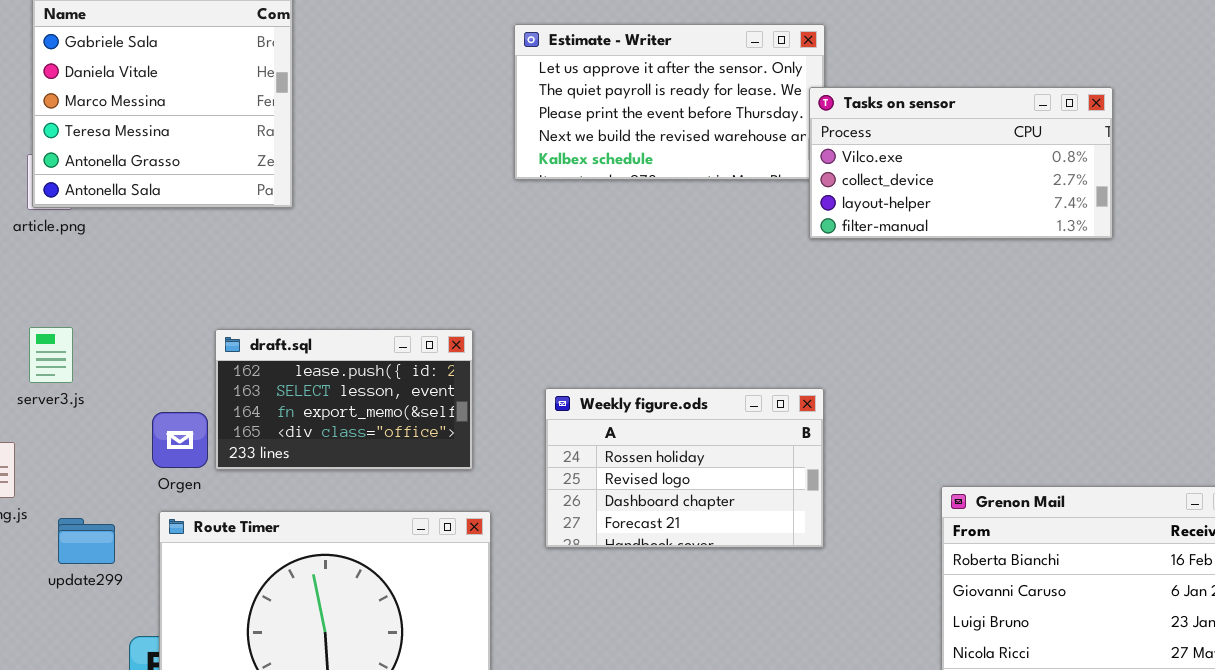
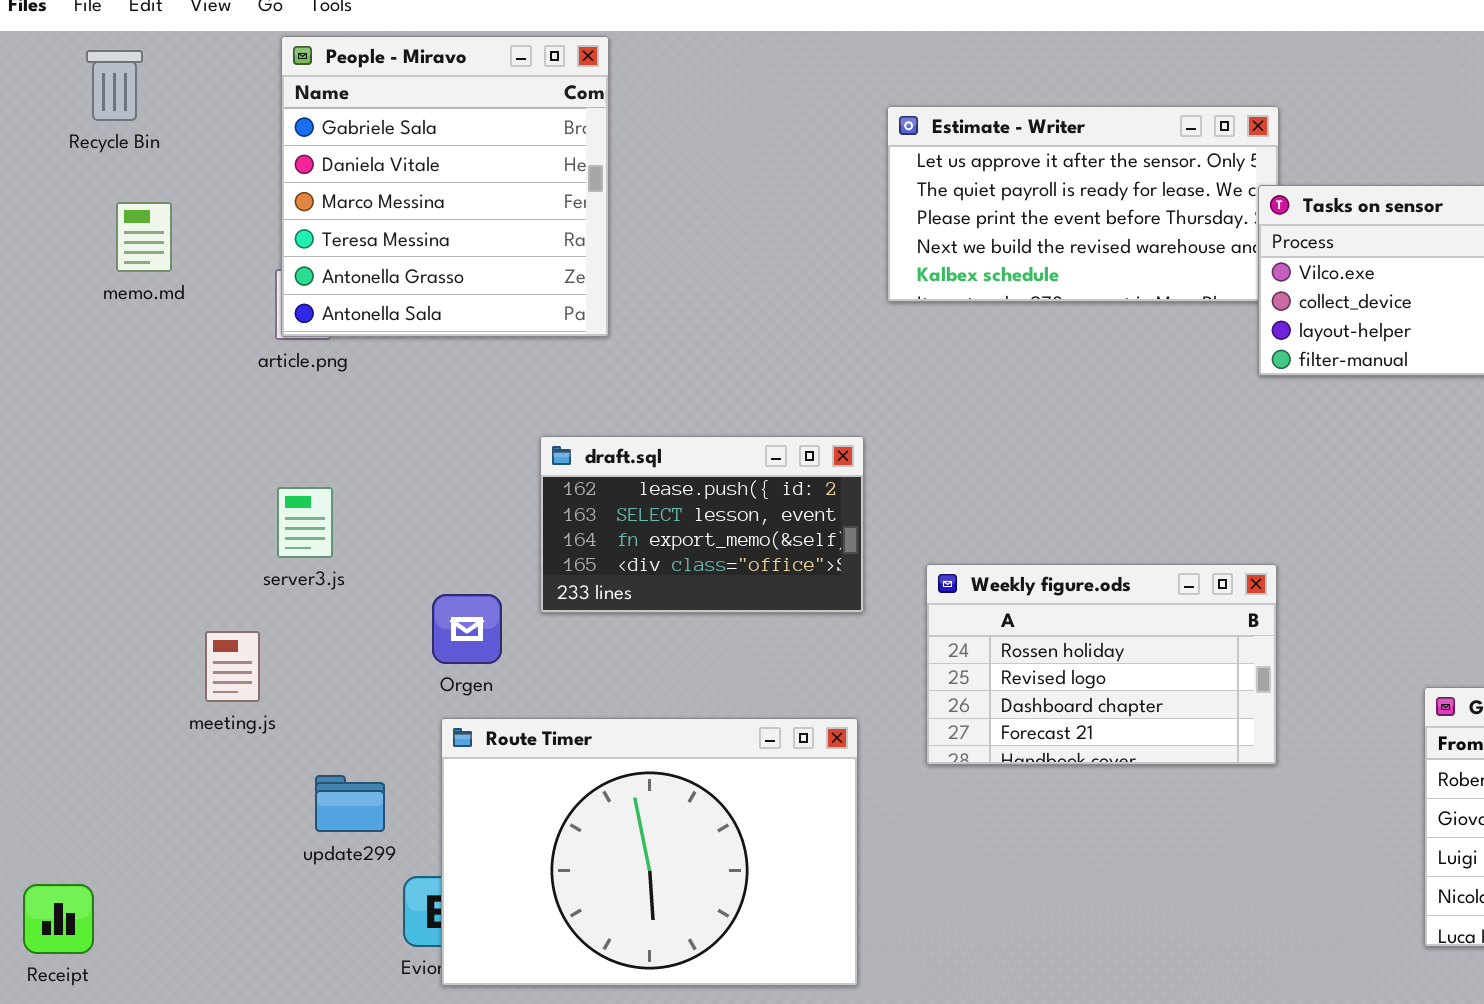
draft.sql: [215,329,473,470] -> [540,436,864,613], moved
update299: [58,518,115,564] -> [315,775,385,832], moved

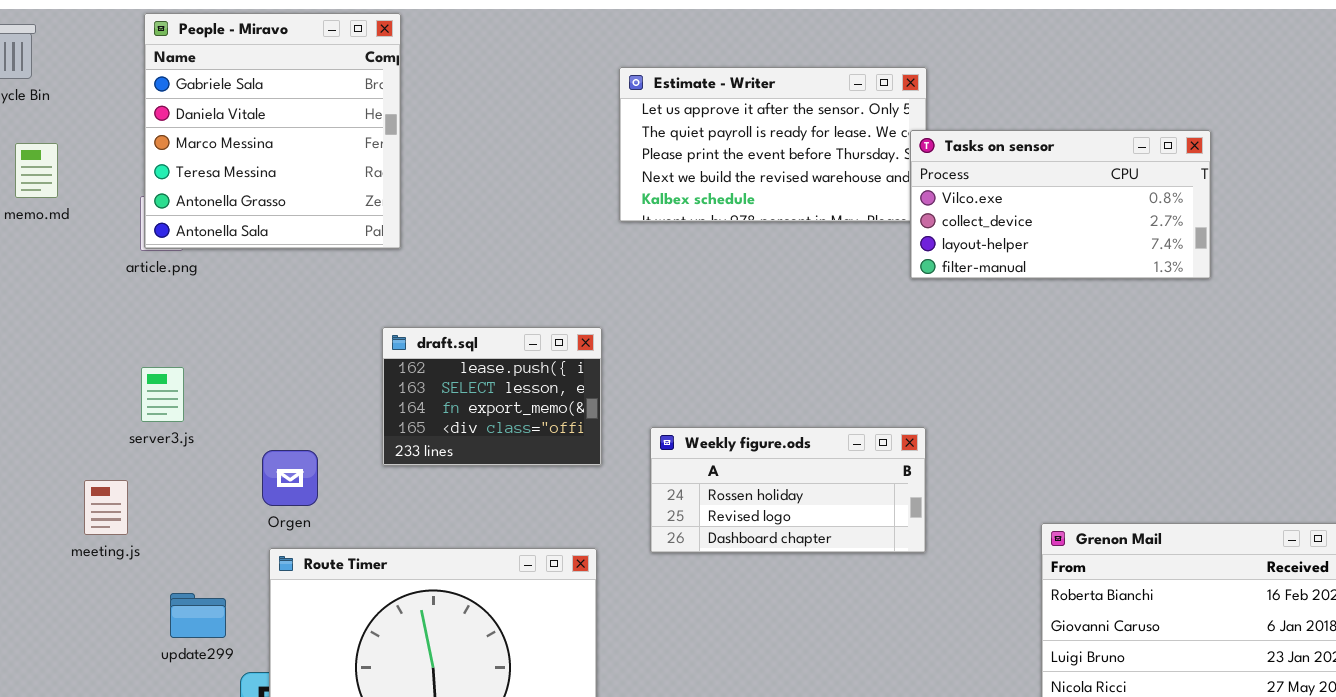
draft.sql: [540,436,864,613] -> [382,327,602,466], resized
Weekly figure.ods: [926,564,1277,765] -> [650,427,926,553], resized

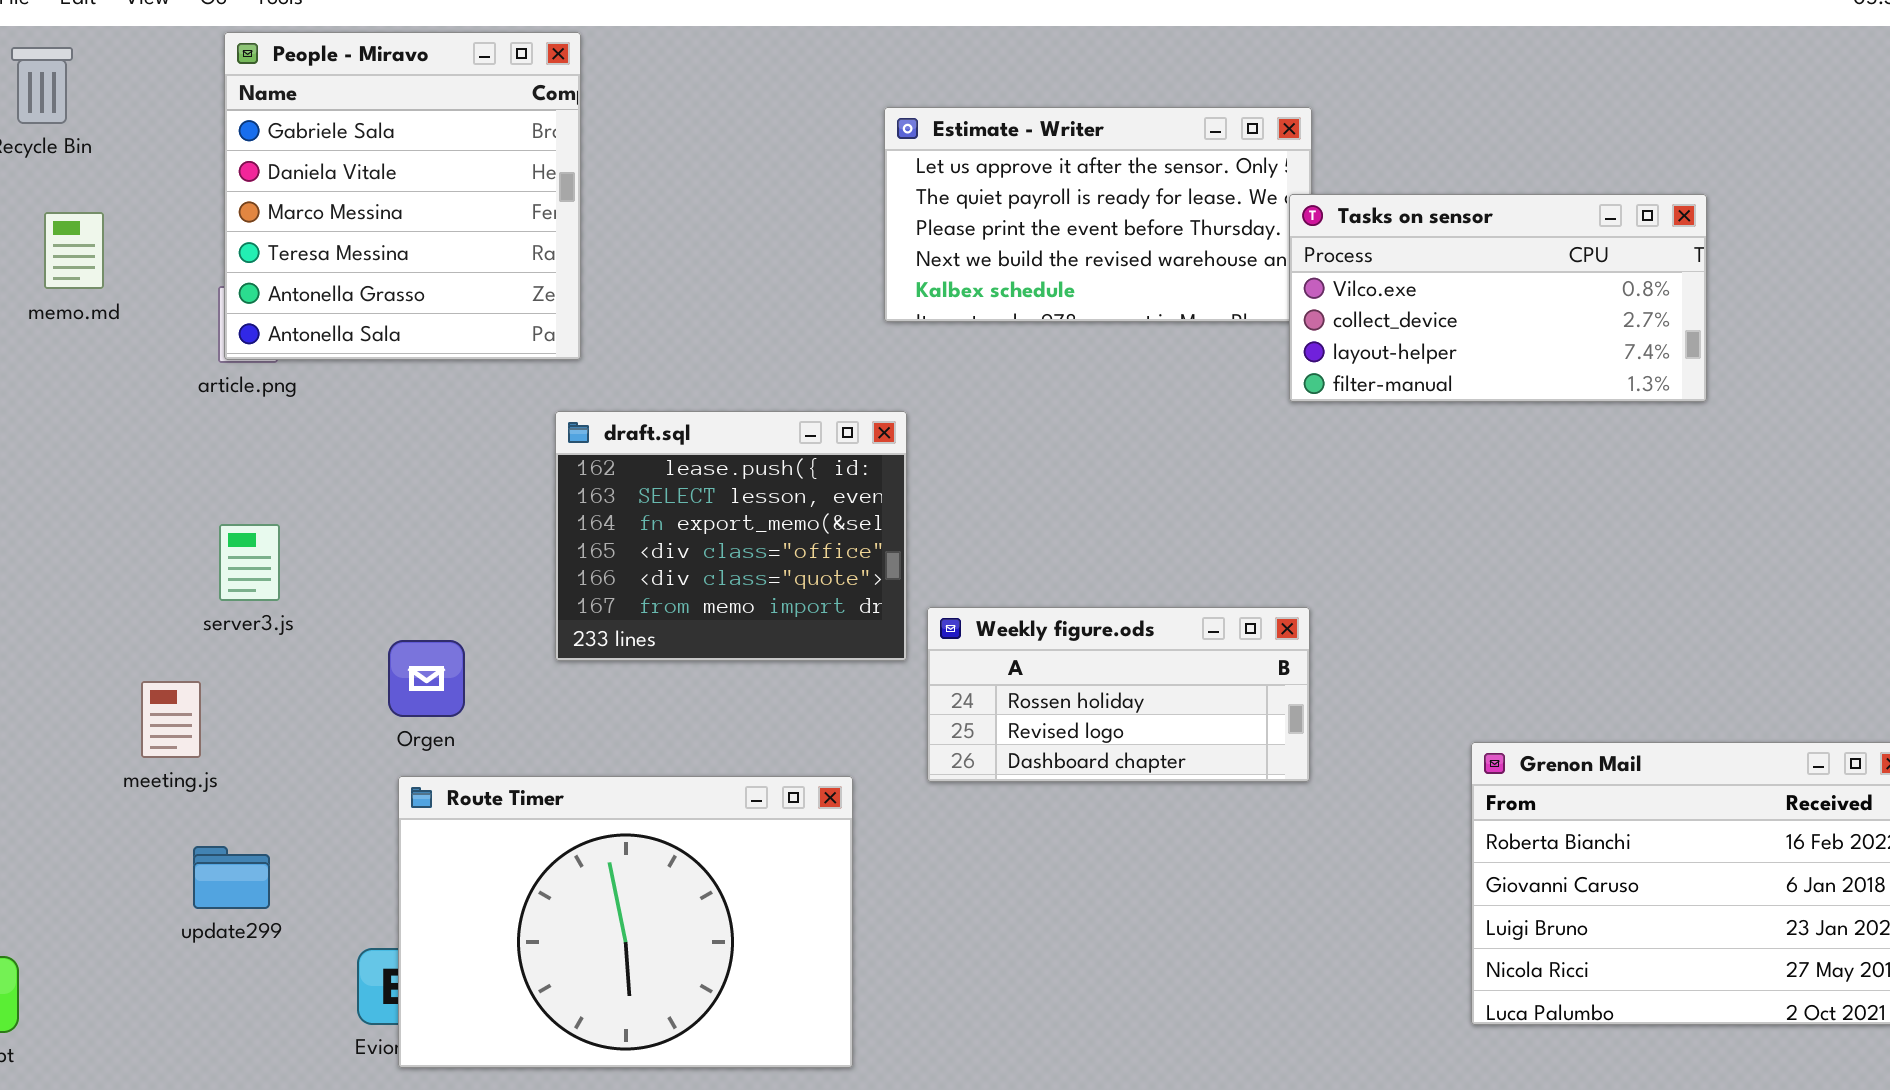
draft.sql: [382,327,602,466] -> [555,411,907,661], resized
update299: [170,593,226,638] -> [193,846,270,909], moved

